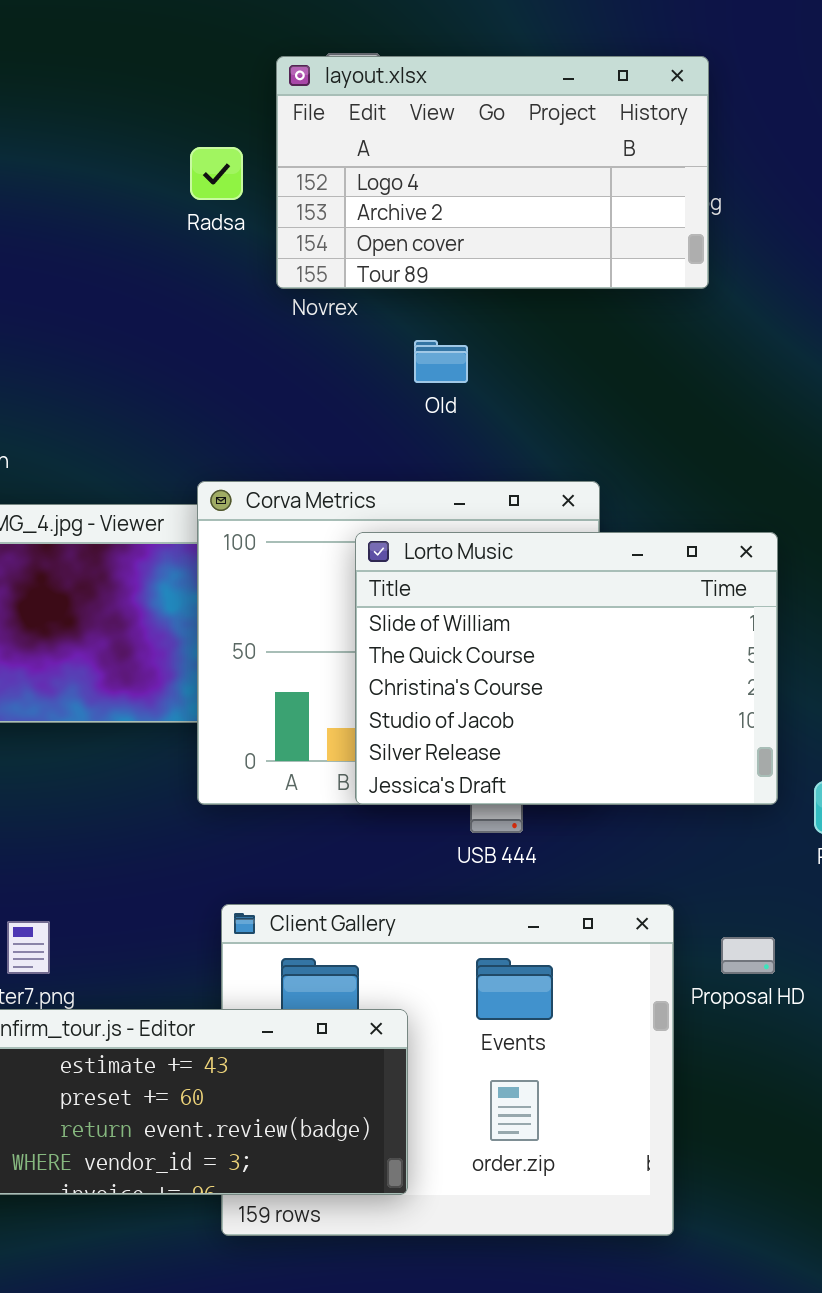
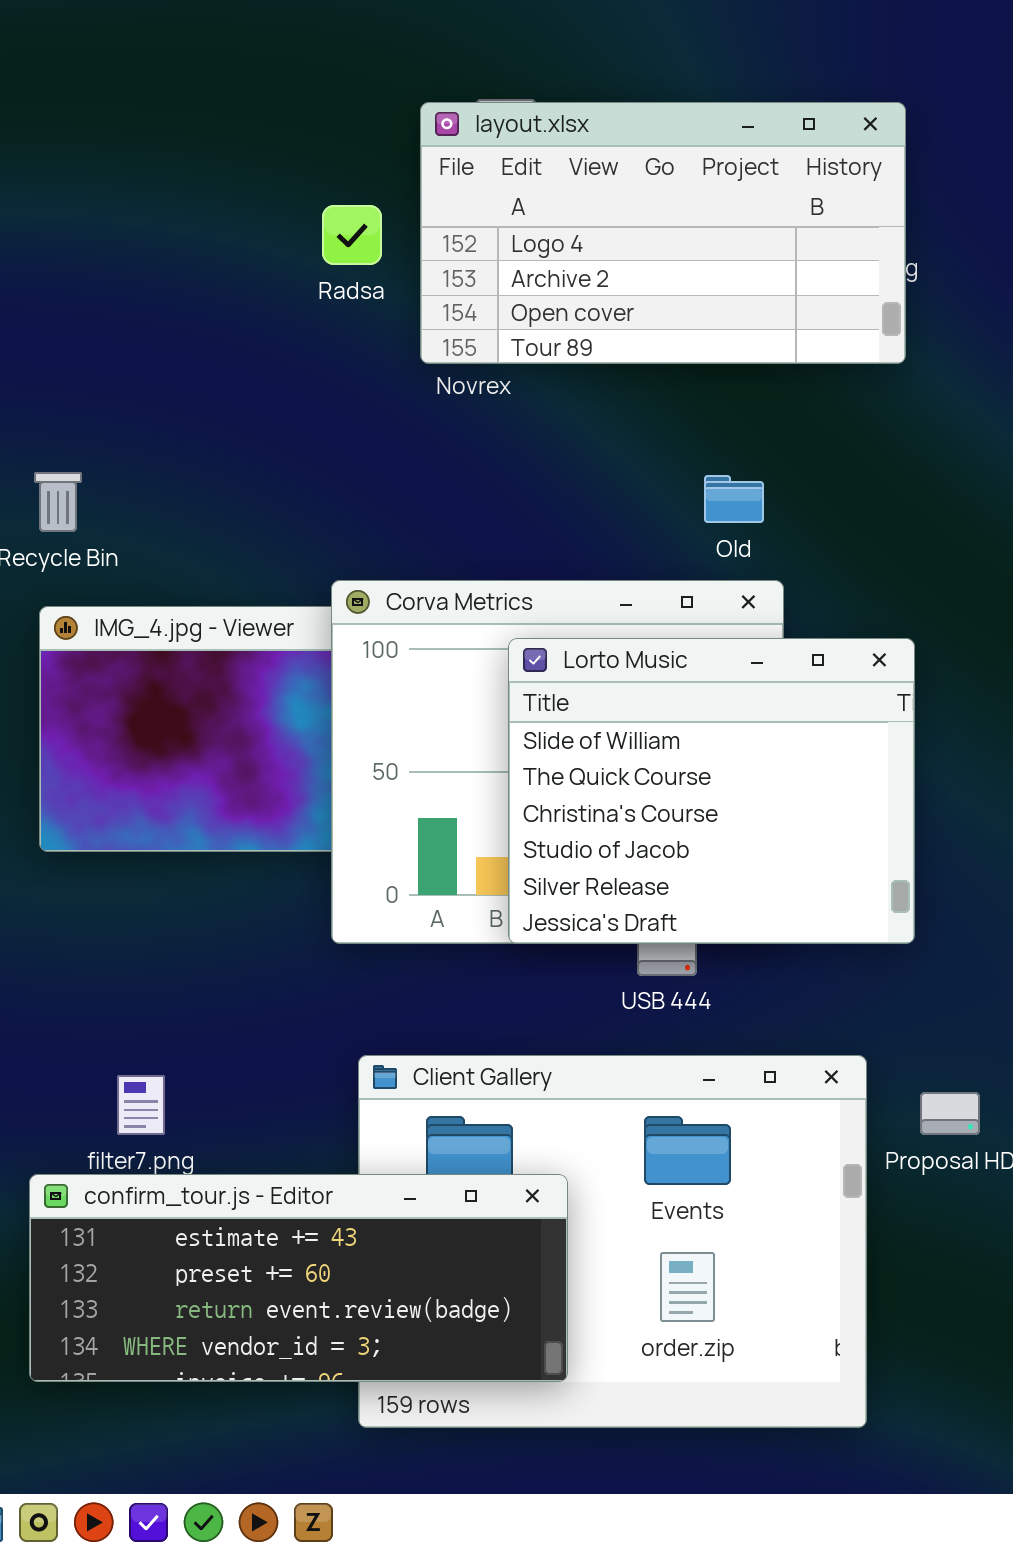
Old: [414,340,468,383] -> [704,475,764,523], moved
Lorto Music: [355,532,778,805] -> [508,638,915,944], resized

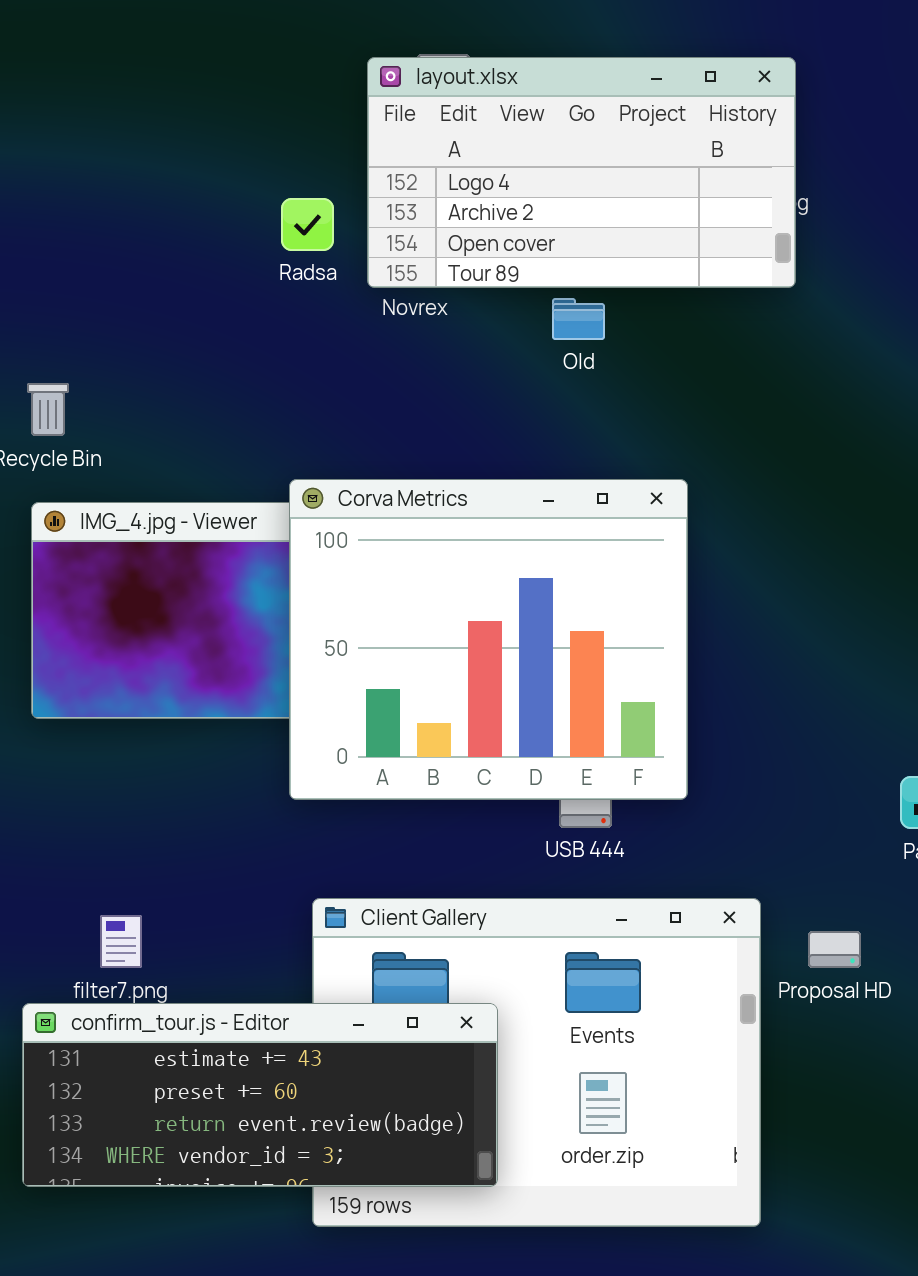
Radsa: [322,205,382,265] -> [281,198,334,251], moved
Old: [704,475,764,523] -> [552,298,605,340], moved
Lorto Music: [508,638,915,944] -> none, closed

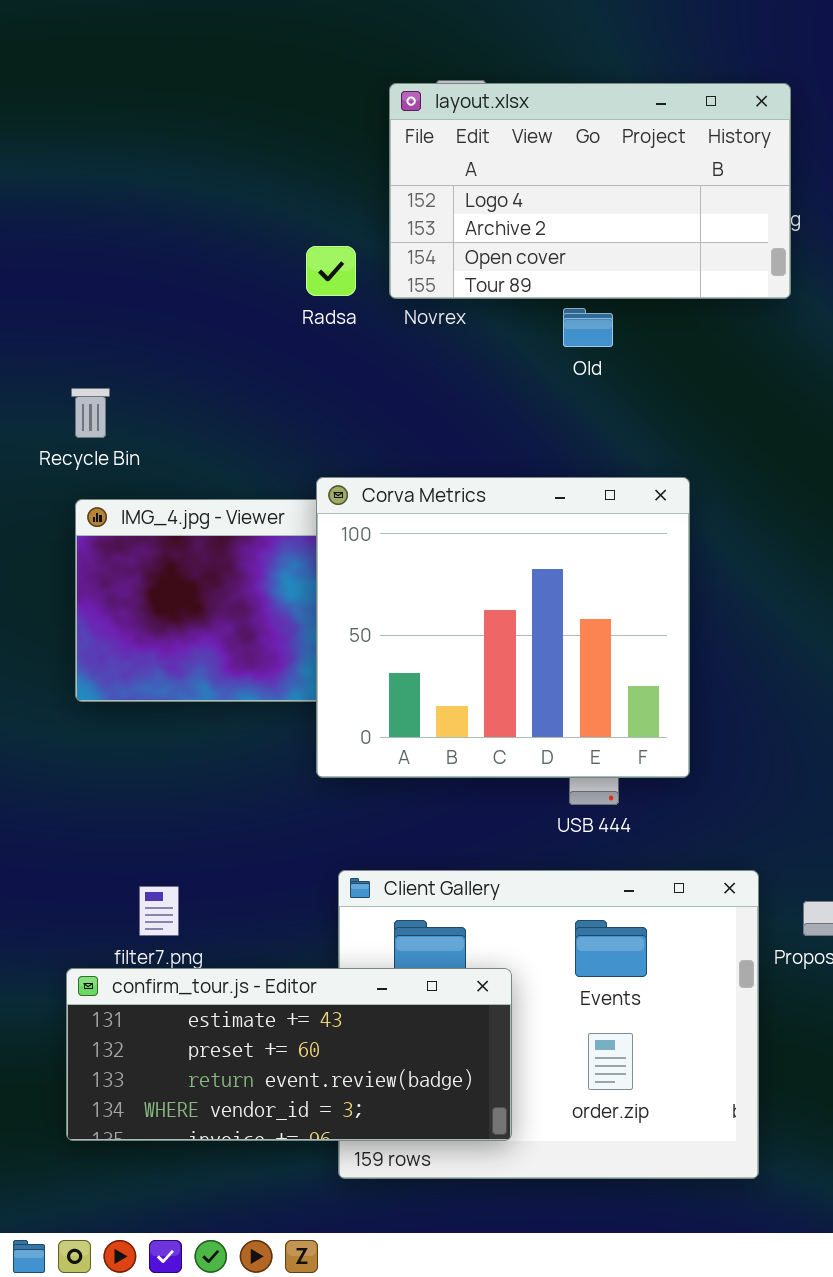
Radsa: [281,198,334,251] -> [306,246,356,296], moved

